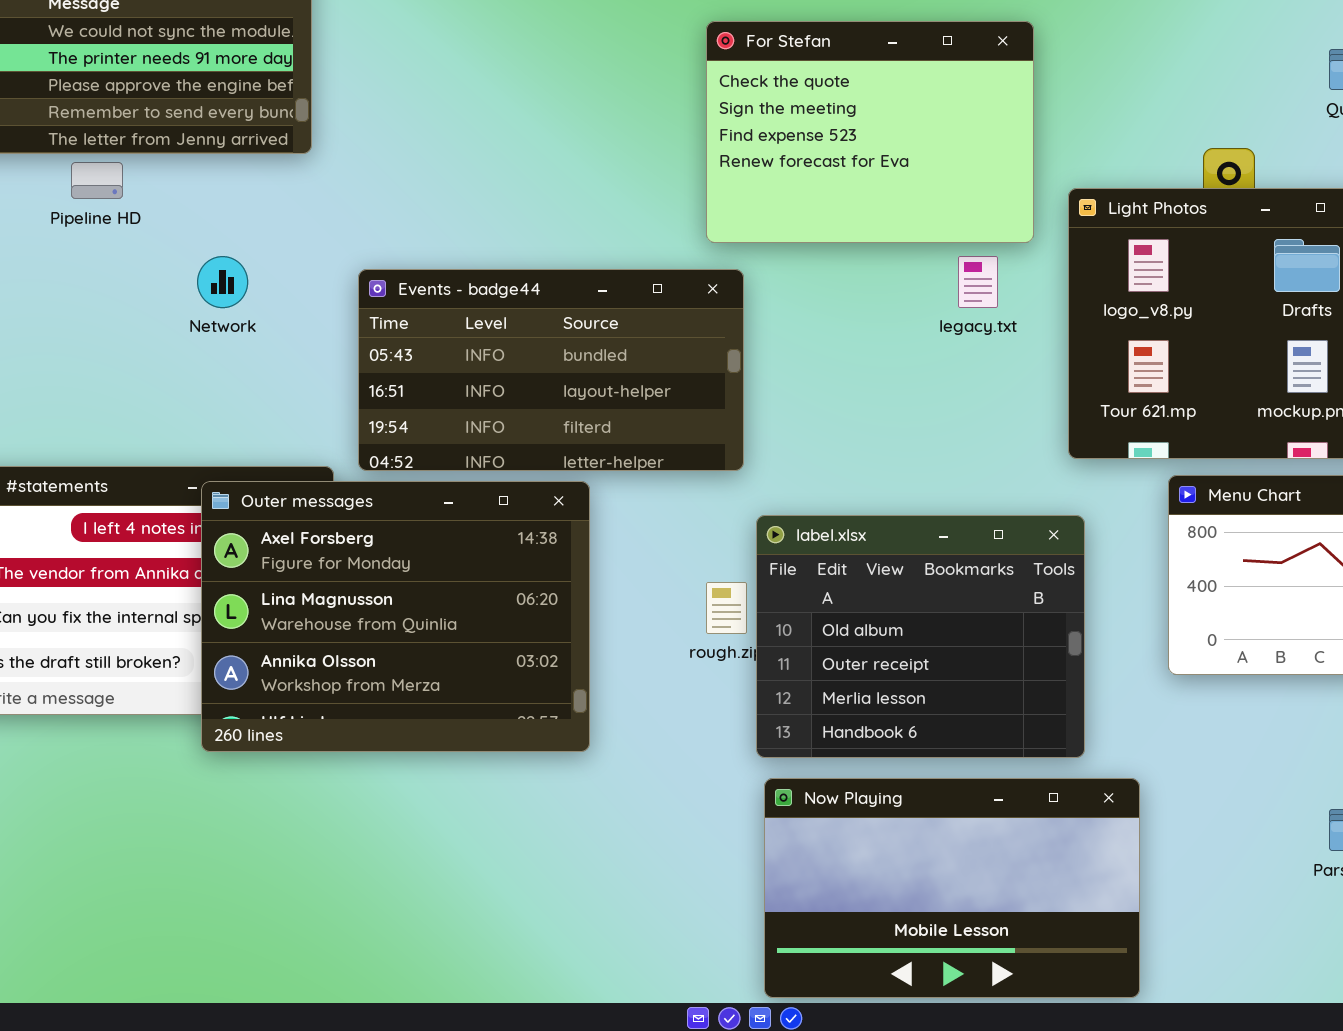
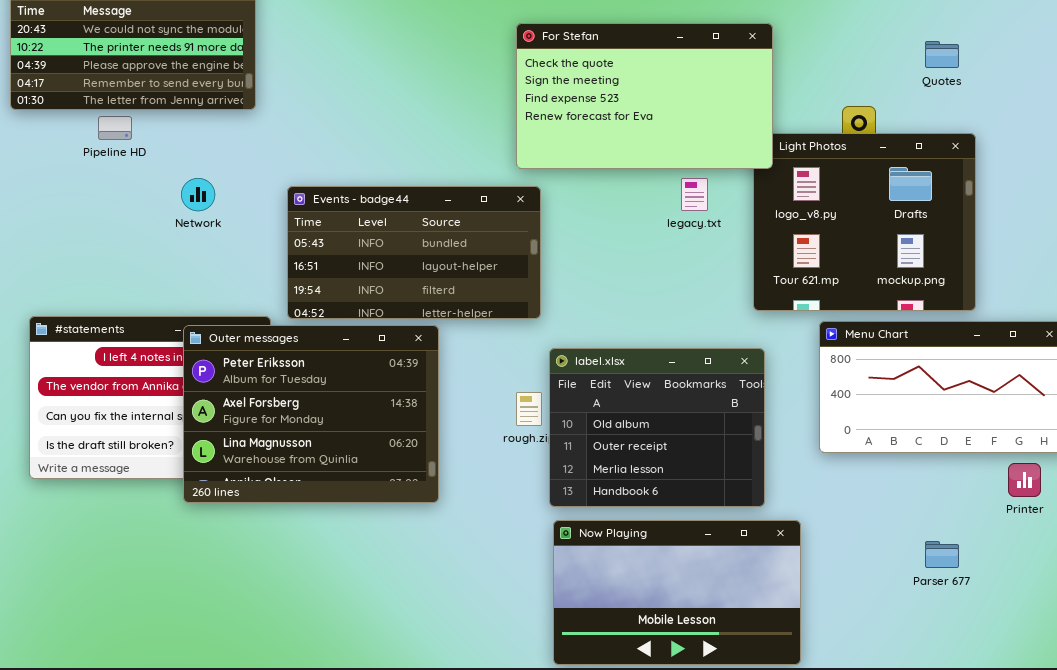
For Stefan: [706,21,1034,243] -> [516,23,773,169], resized
Outer messages: [201,481,590,752] -> [183,325,439,503], scrolled up 1 row

